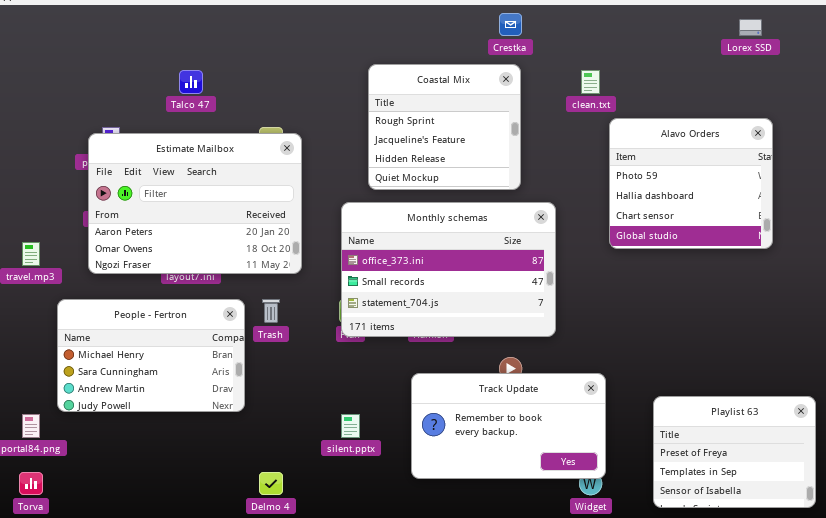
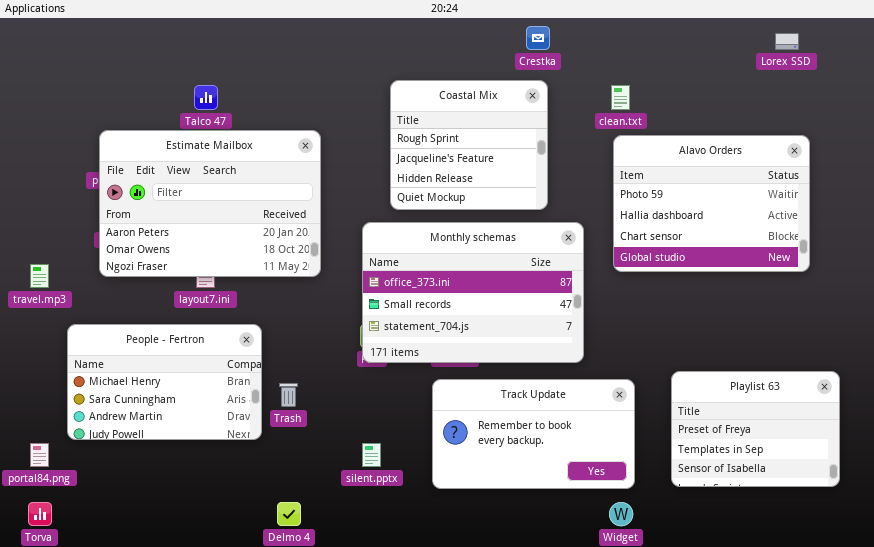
Alavo Orders: [609,118,773,249] -> [613,135,810,272], resized
Estimate Mailbox: [88,133,302,274] -> [99,130,321,277], moved
Trash: [262,299,280,323] -> [279,383,298,407], moved
Track Update: [411,373,606,479] -> [432,379,635,489], moved
Playlist 63: [653,396,816,508] -> [671,371,840,487], moved

